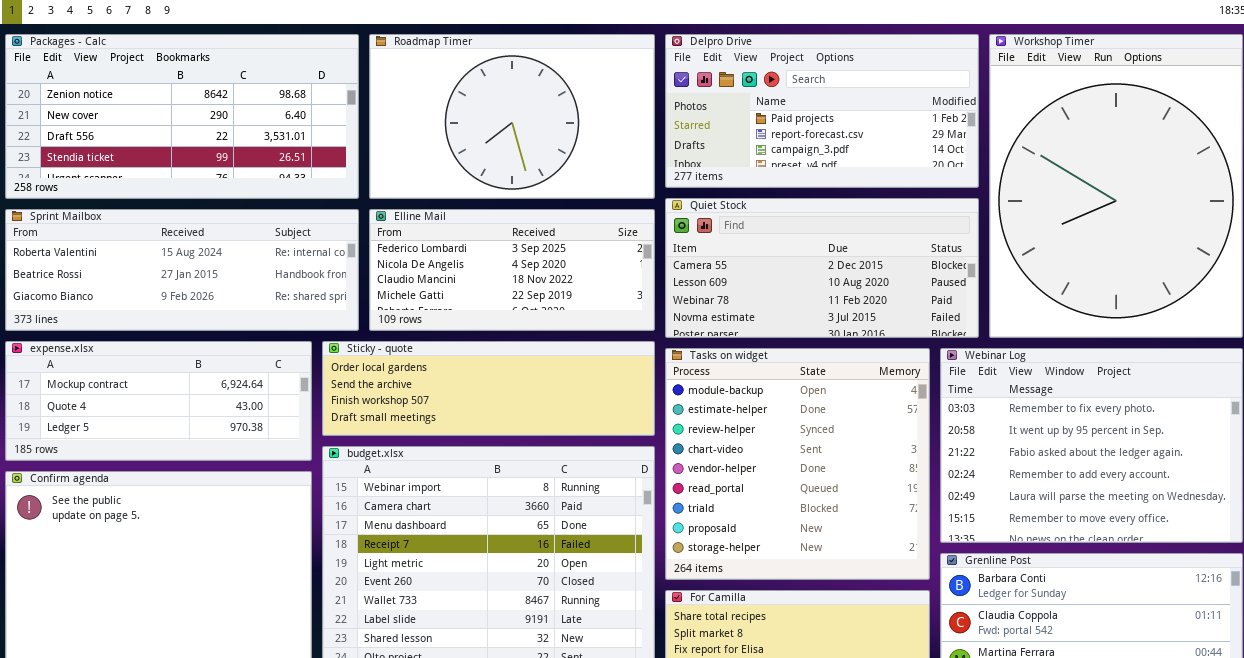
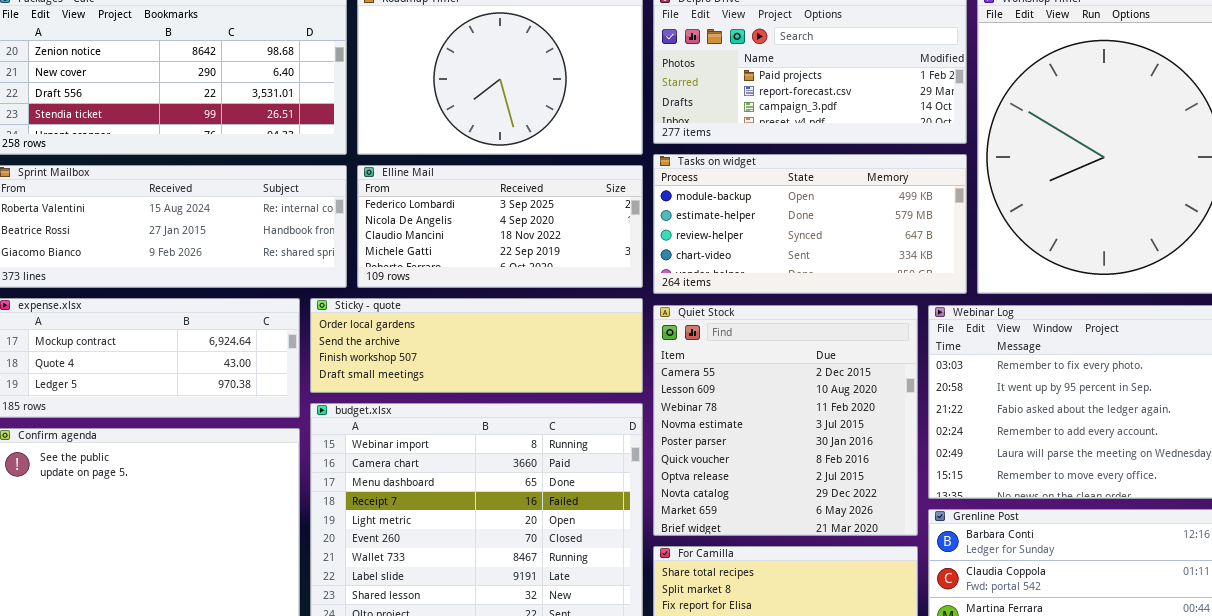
Quiet Stock: [665,198,979,338] -> [653,305,918,536], moved, resized
Tasks on widget: [665,348,930,580] -> [653,154,967,294], moved, resized

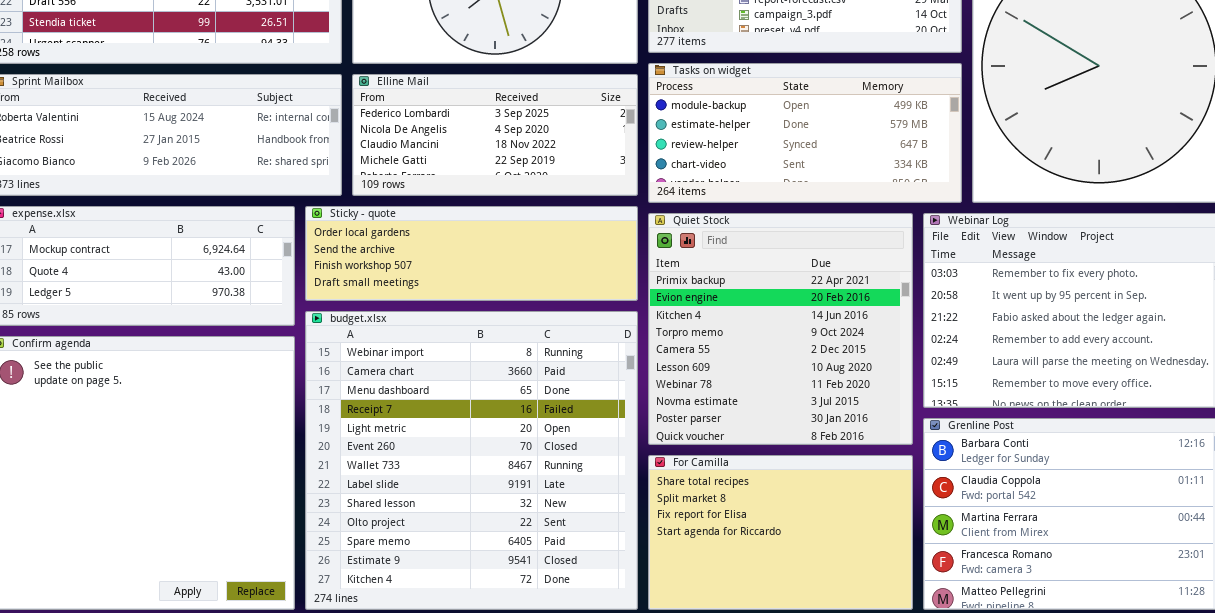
Quiet Stock: [653,305,918,536] -> [648,213,913,445], scrolled up 4 rows

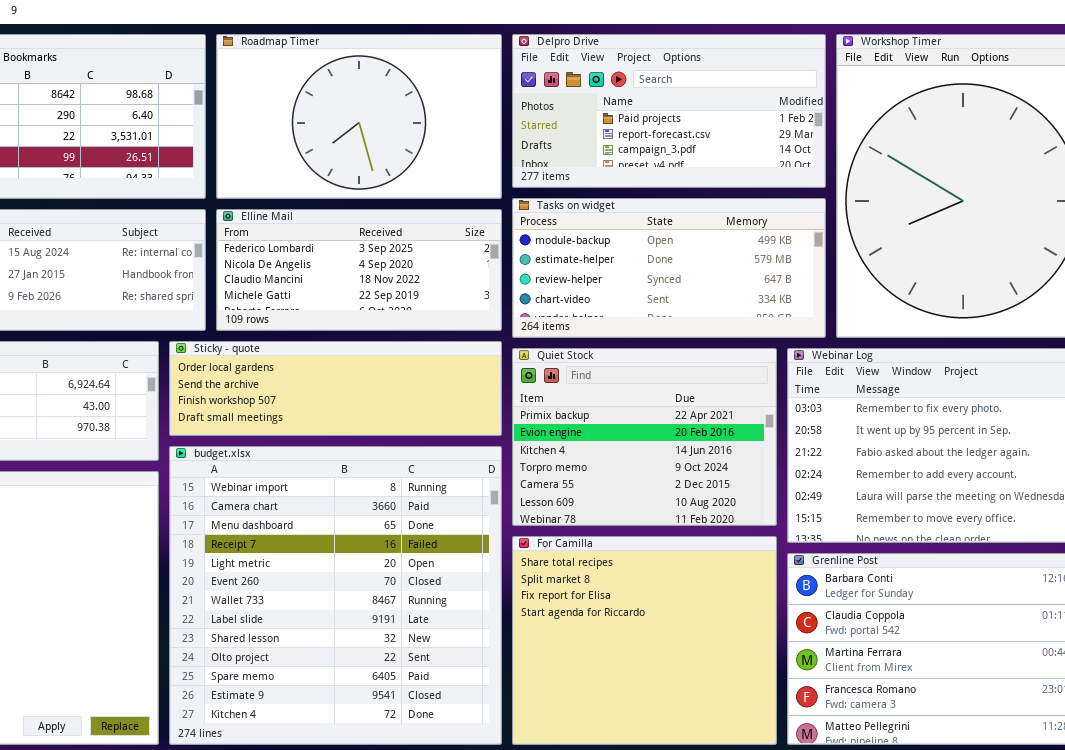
Quiet Stock: [648,213,913,445] -> [512,348,777,526], resized
For Camilla: [648,455,913,610] -> [512,536,777,745], resized

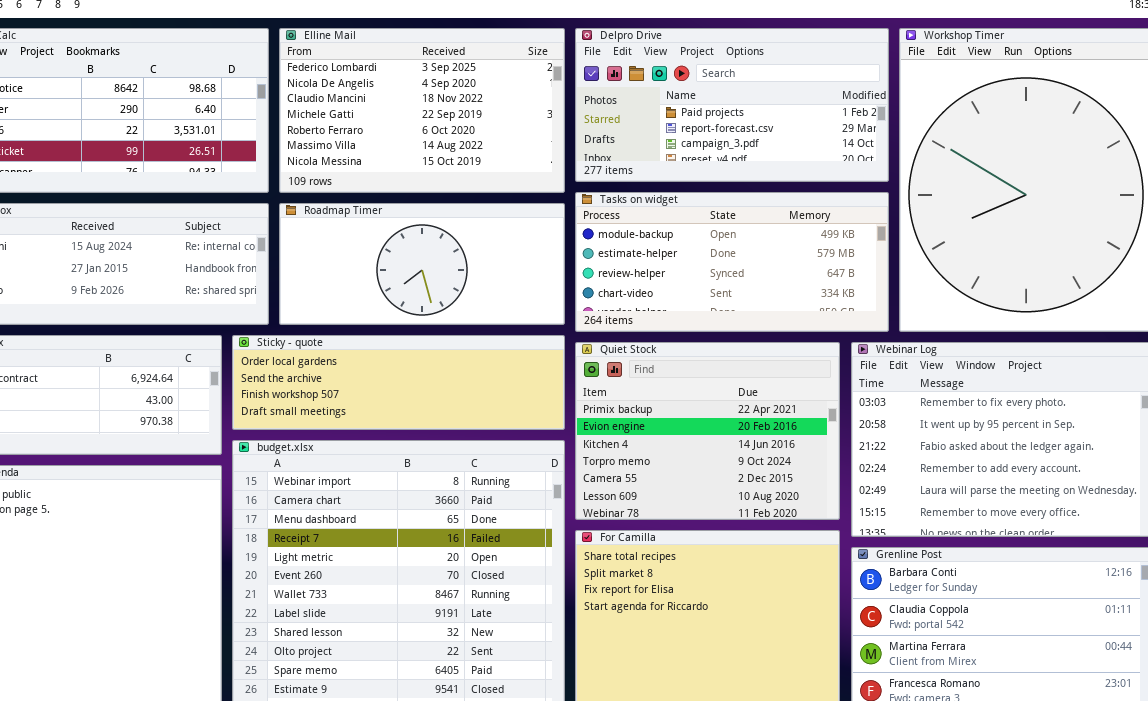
Roadmap Timer: [216,34,502,199] -> [279,203,565,325], moved, resized
Elline Mail: [216,209,502,331] -> [279,28,565,193], moved, resized

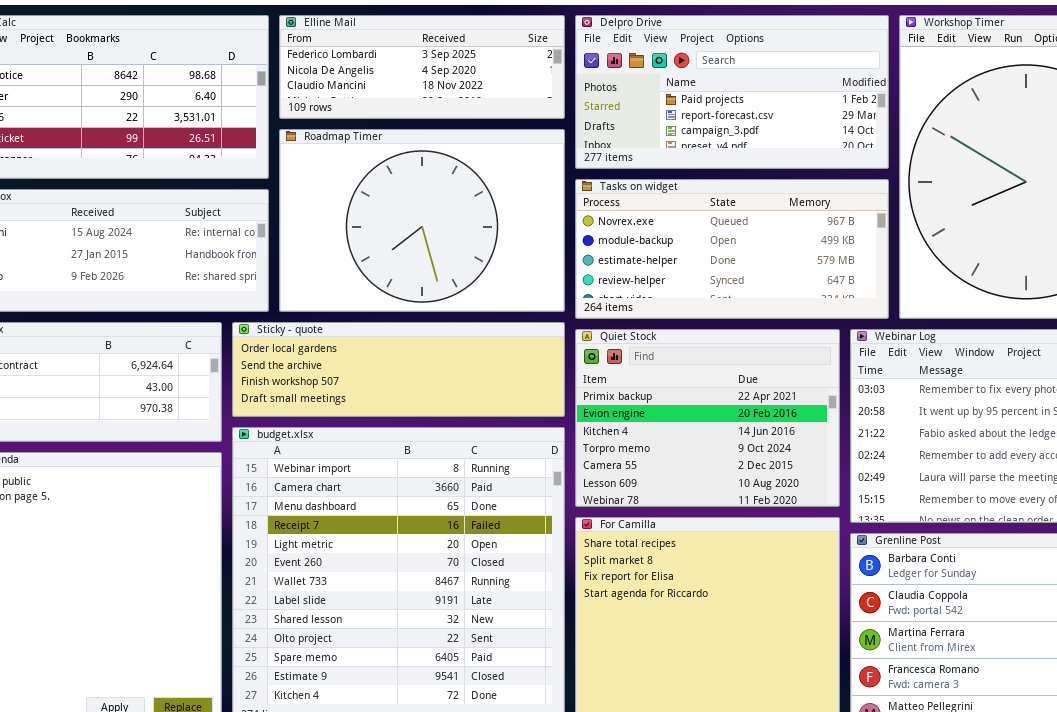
Elline Mail: [279,28,565,193] -> [279,15,565,119], resized
Tasks on widget: [575,192,889,332] -> [575,179,889,319], scrolled up 1 row
Roadmap Timer: [279,203,565,325] -> [279,129,565,312], resized

